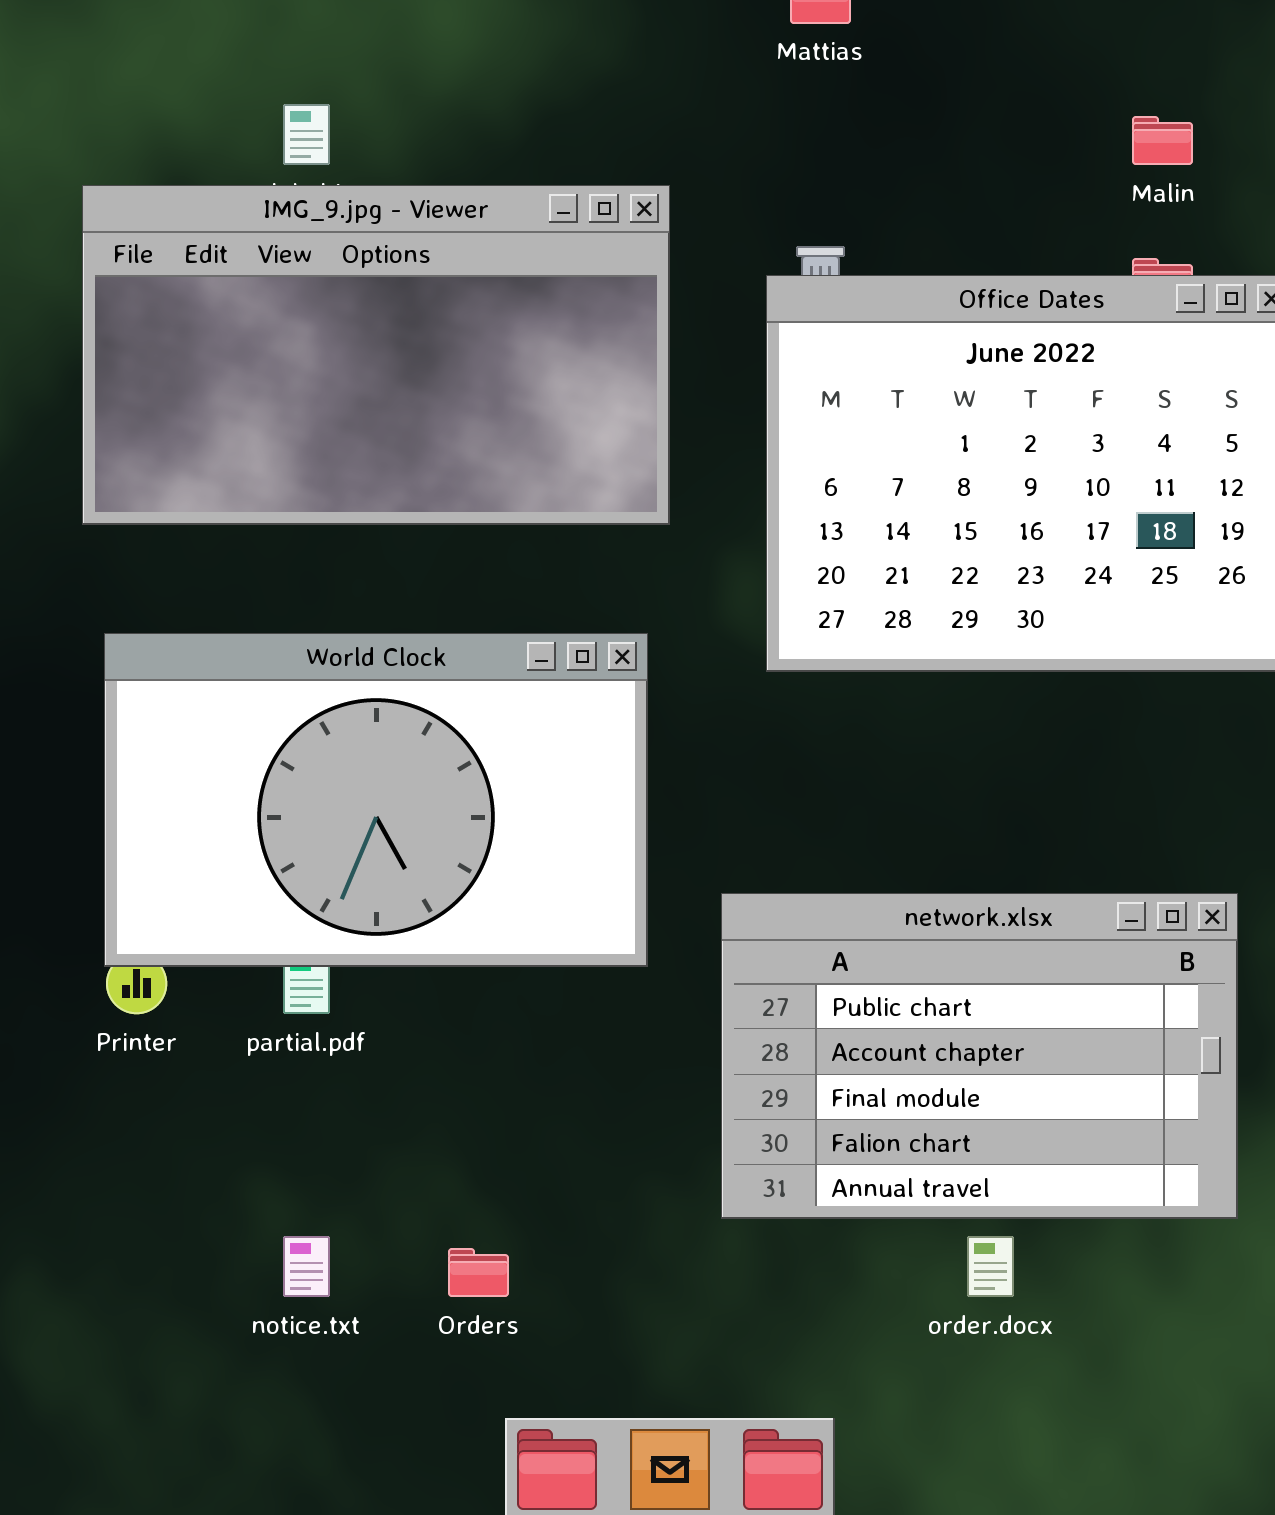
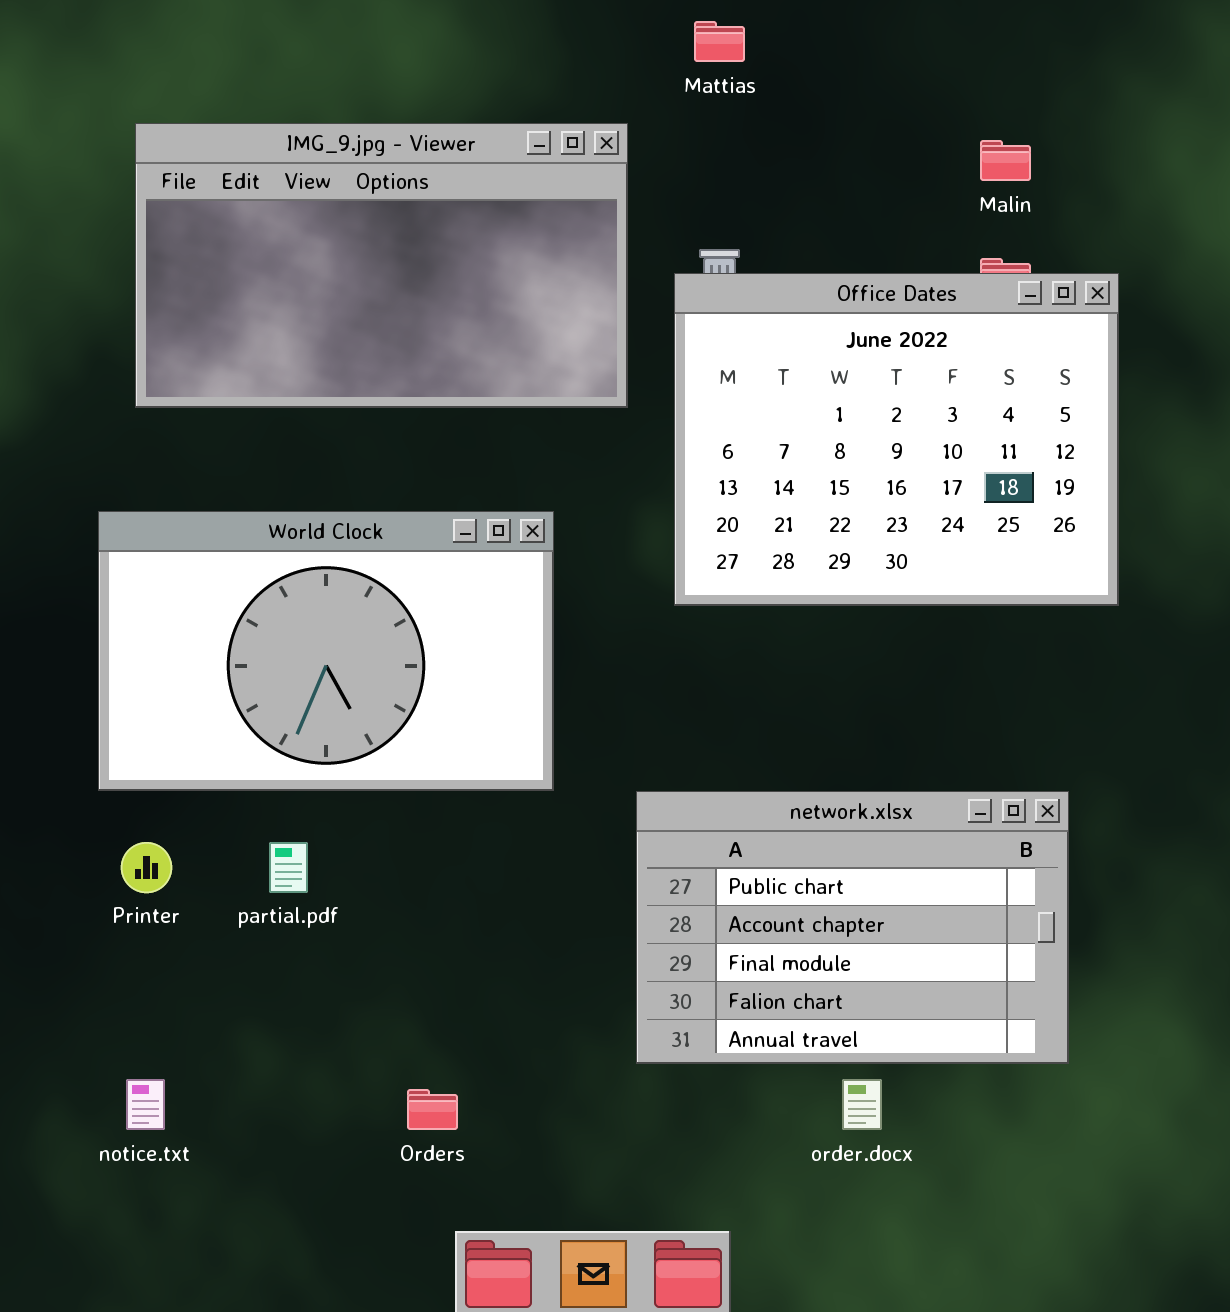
IMG_9.jpg - Viewer: [82,185,670,525] -> [135,123,628,408], moved
World Clock: [104,633,648,967] -> [98,511,554,791], moved
notice.txt: [283,1236,330,1297] -> [126,1079,165,1130], moved

